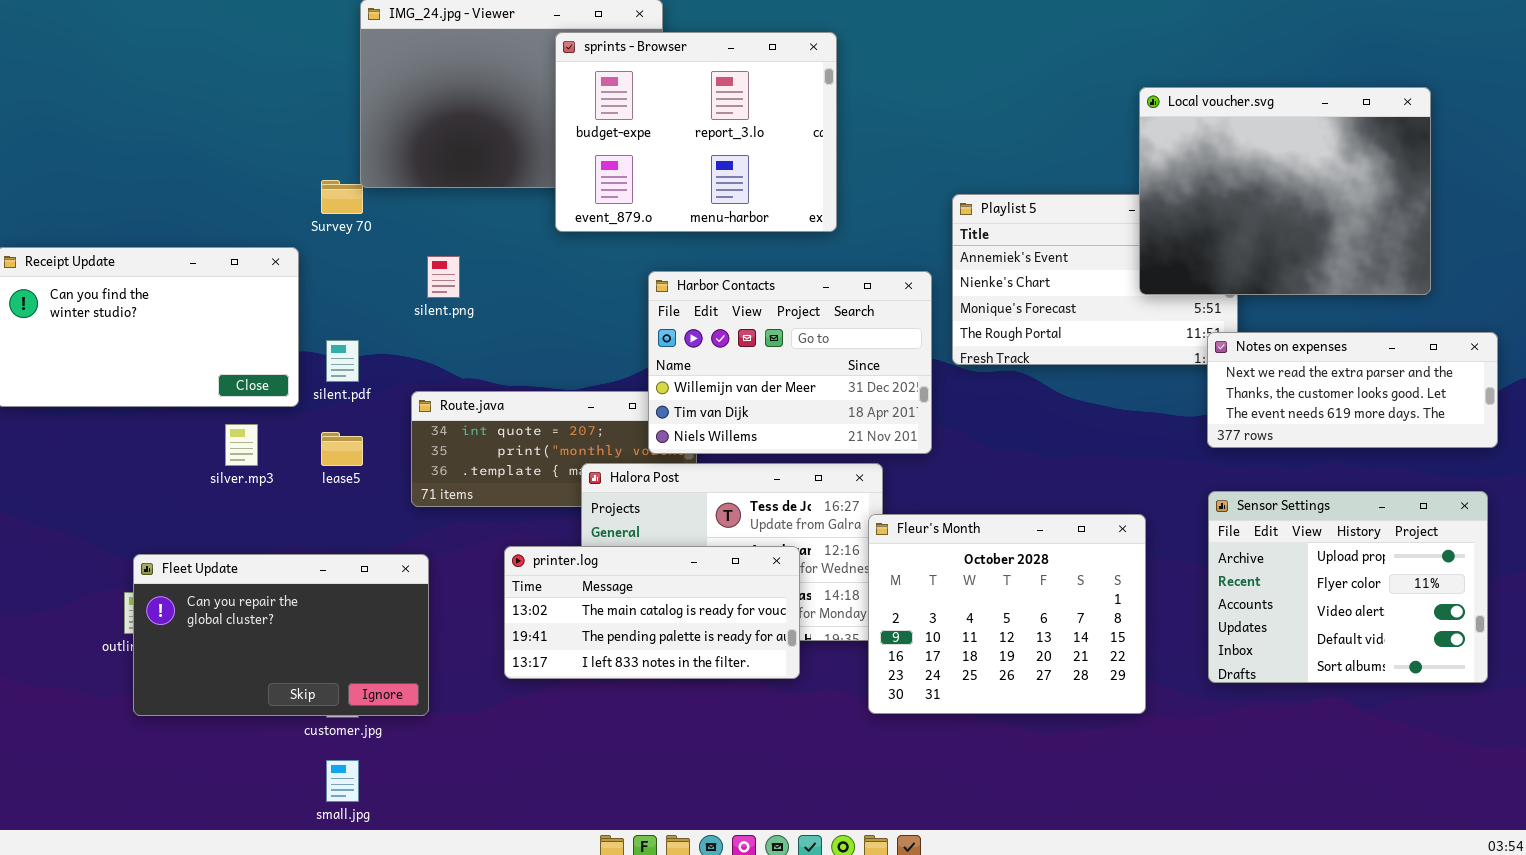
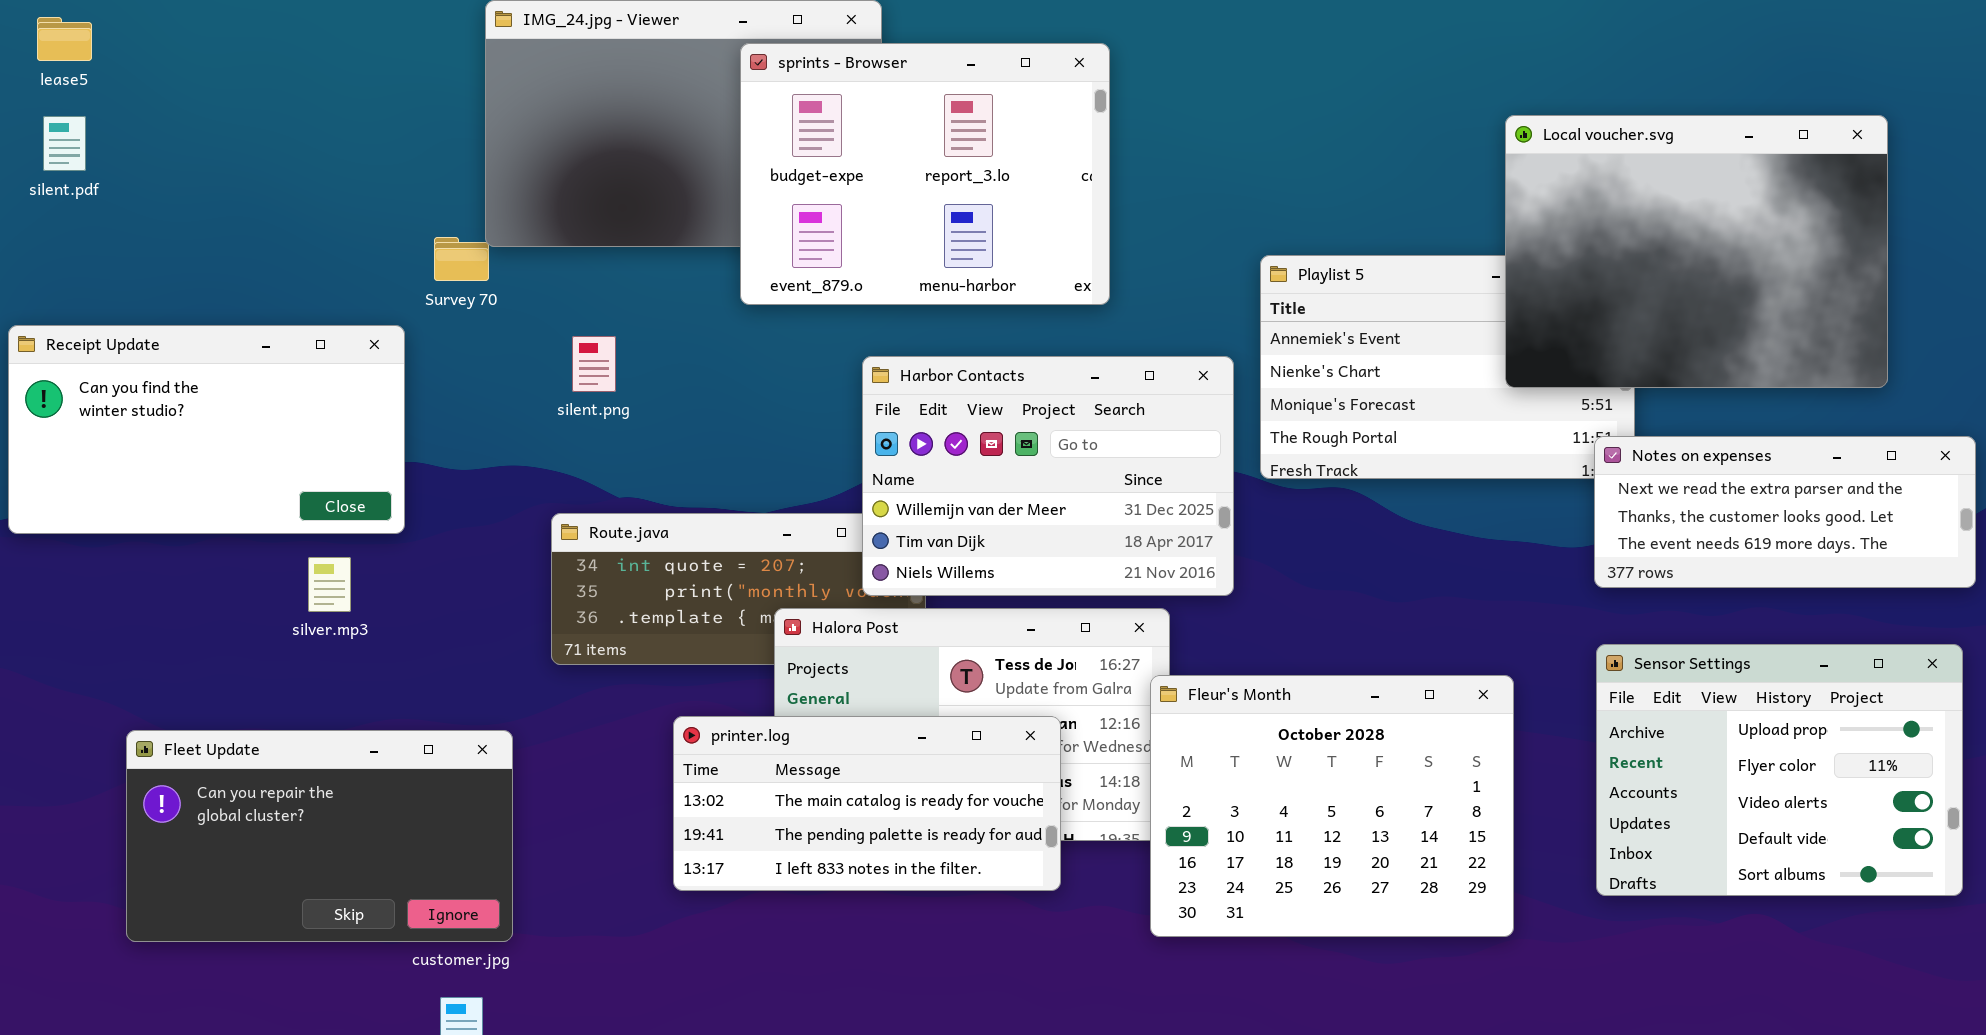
silent.pdf: [326,340,359,382] -> [43,116,86,171], moved
lease5: [321,432,363,466] -> [37,17,92,61], moved
Fleet Update: [133,554,429,716] -> [126,730,513,942], moved

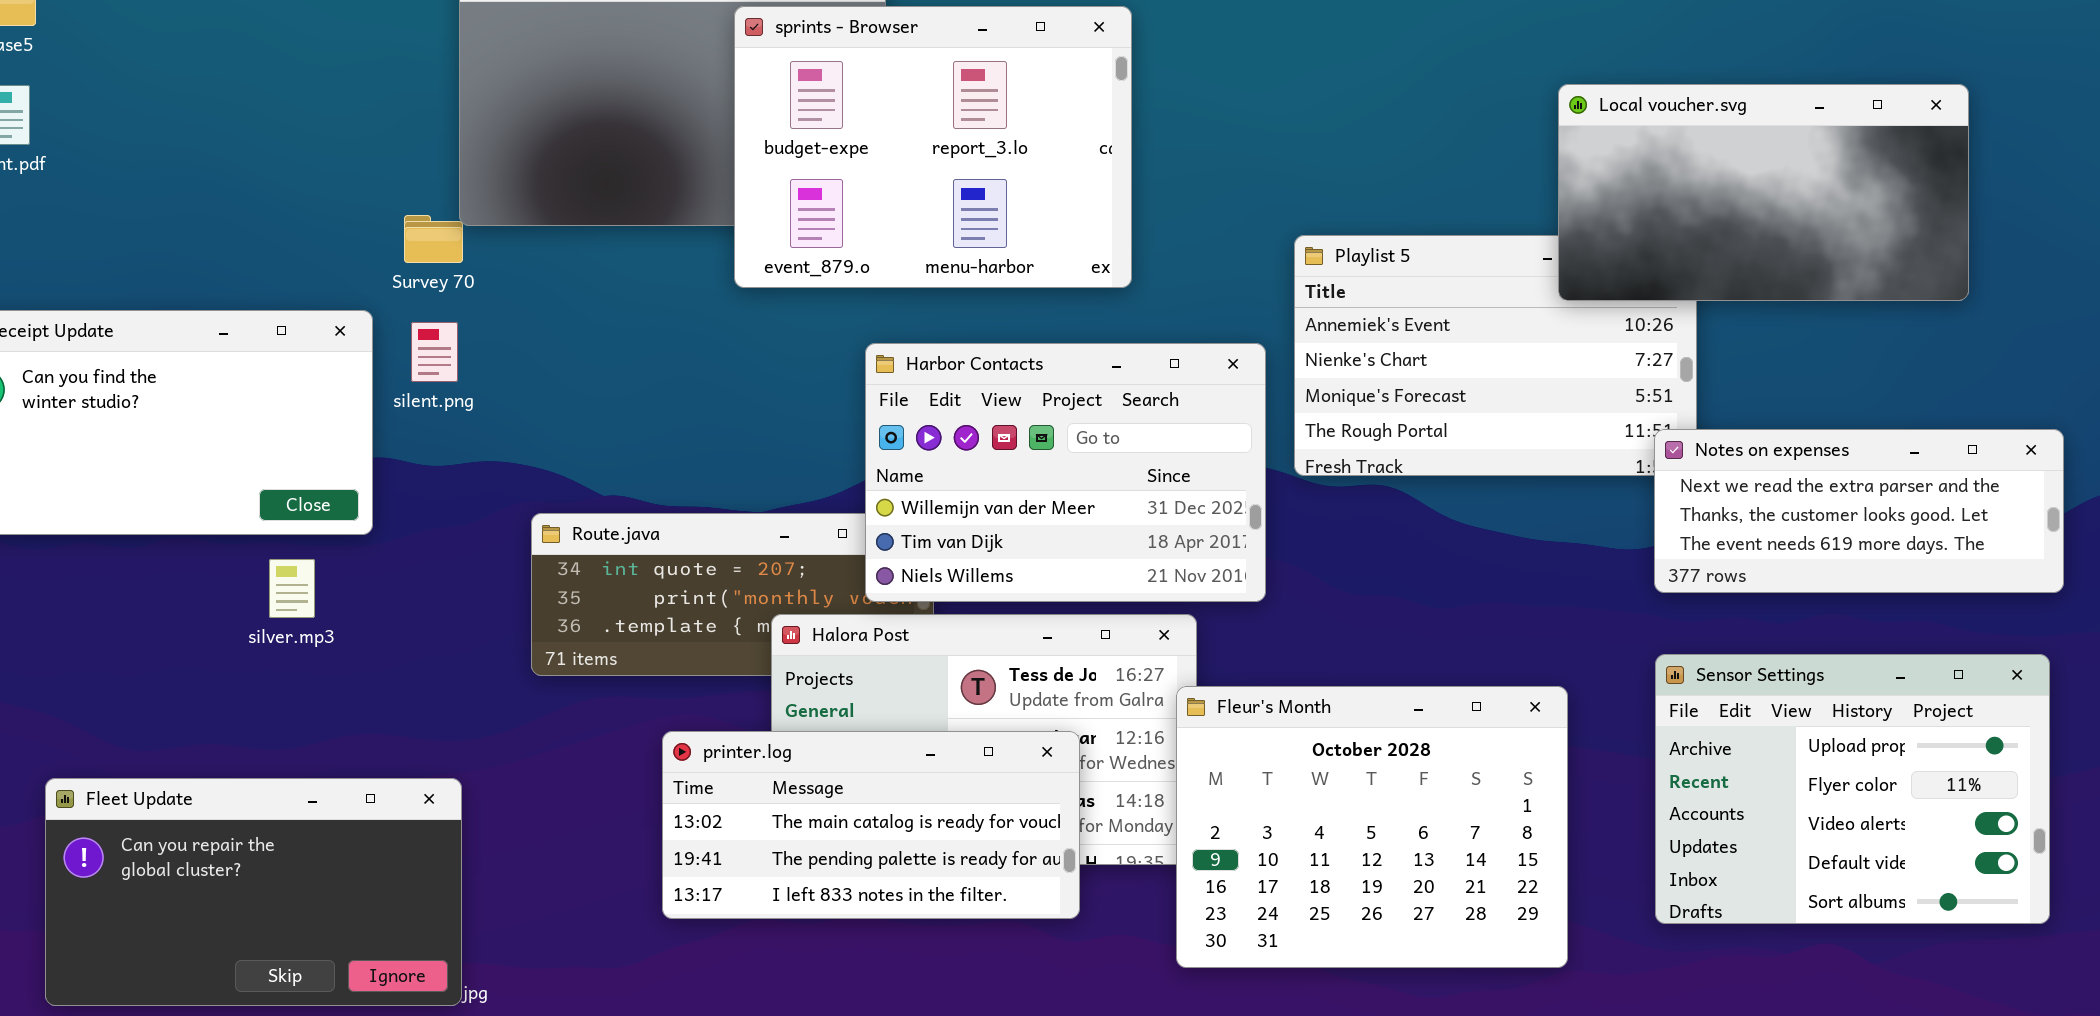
Local voucher.svg: [1505,115,1888,388] -> [1558,84,1969,301], resized
silent.png: [572,336,616,392] -> [411,322,458,382], moved
Fleet Update: [126,730,513,942] -> [45,778,462,1006], moved

